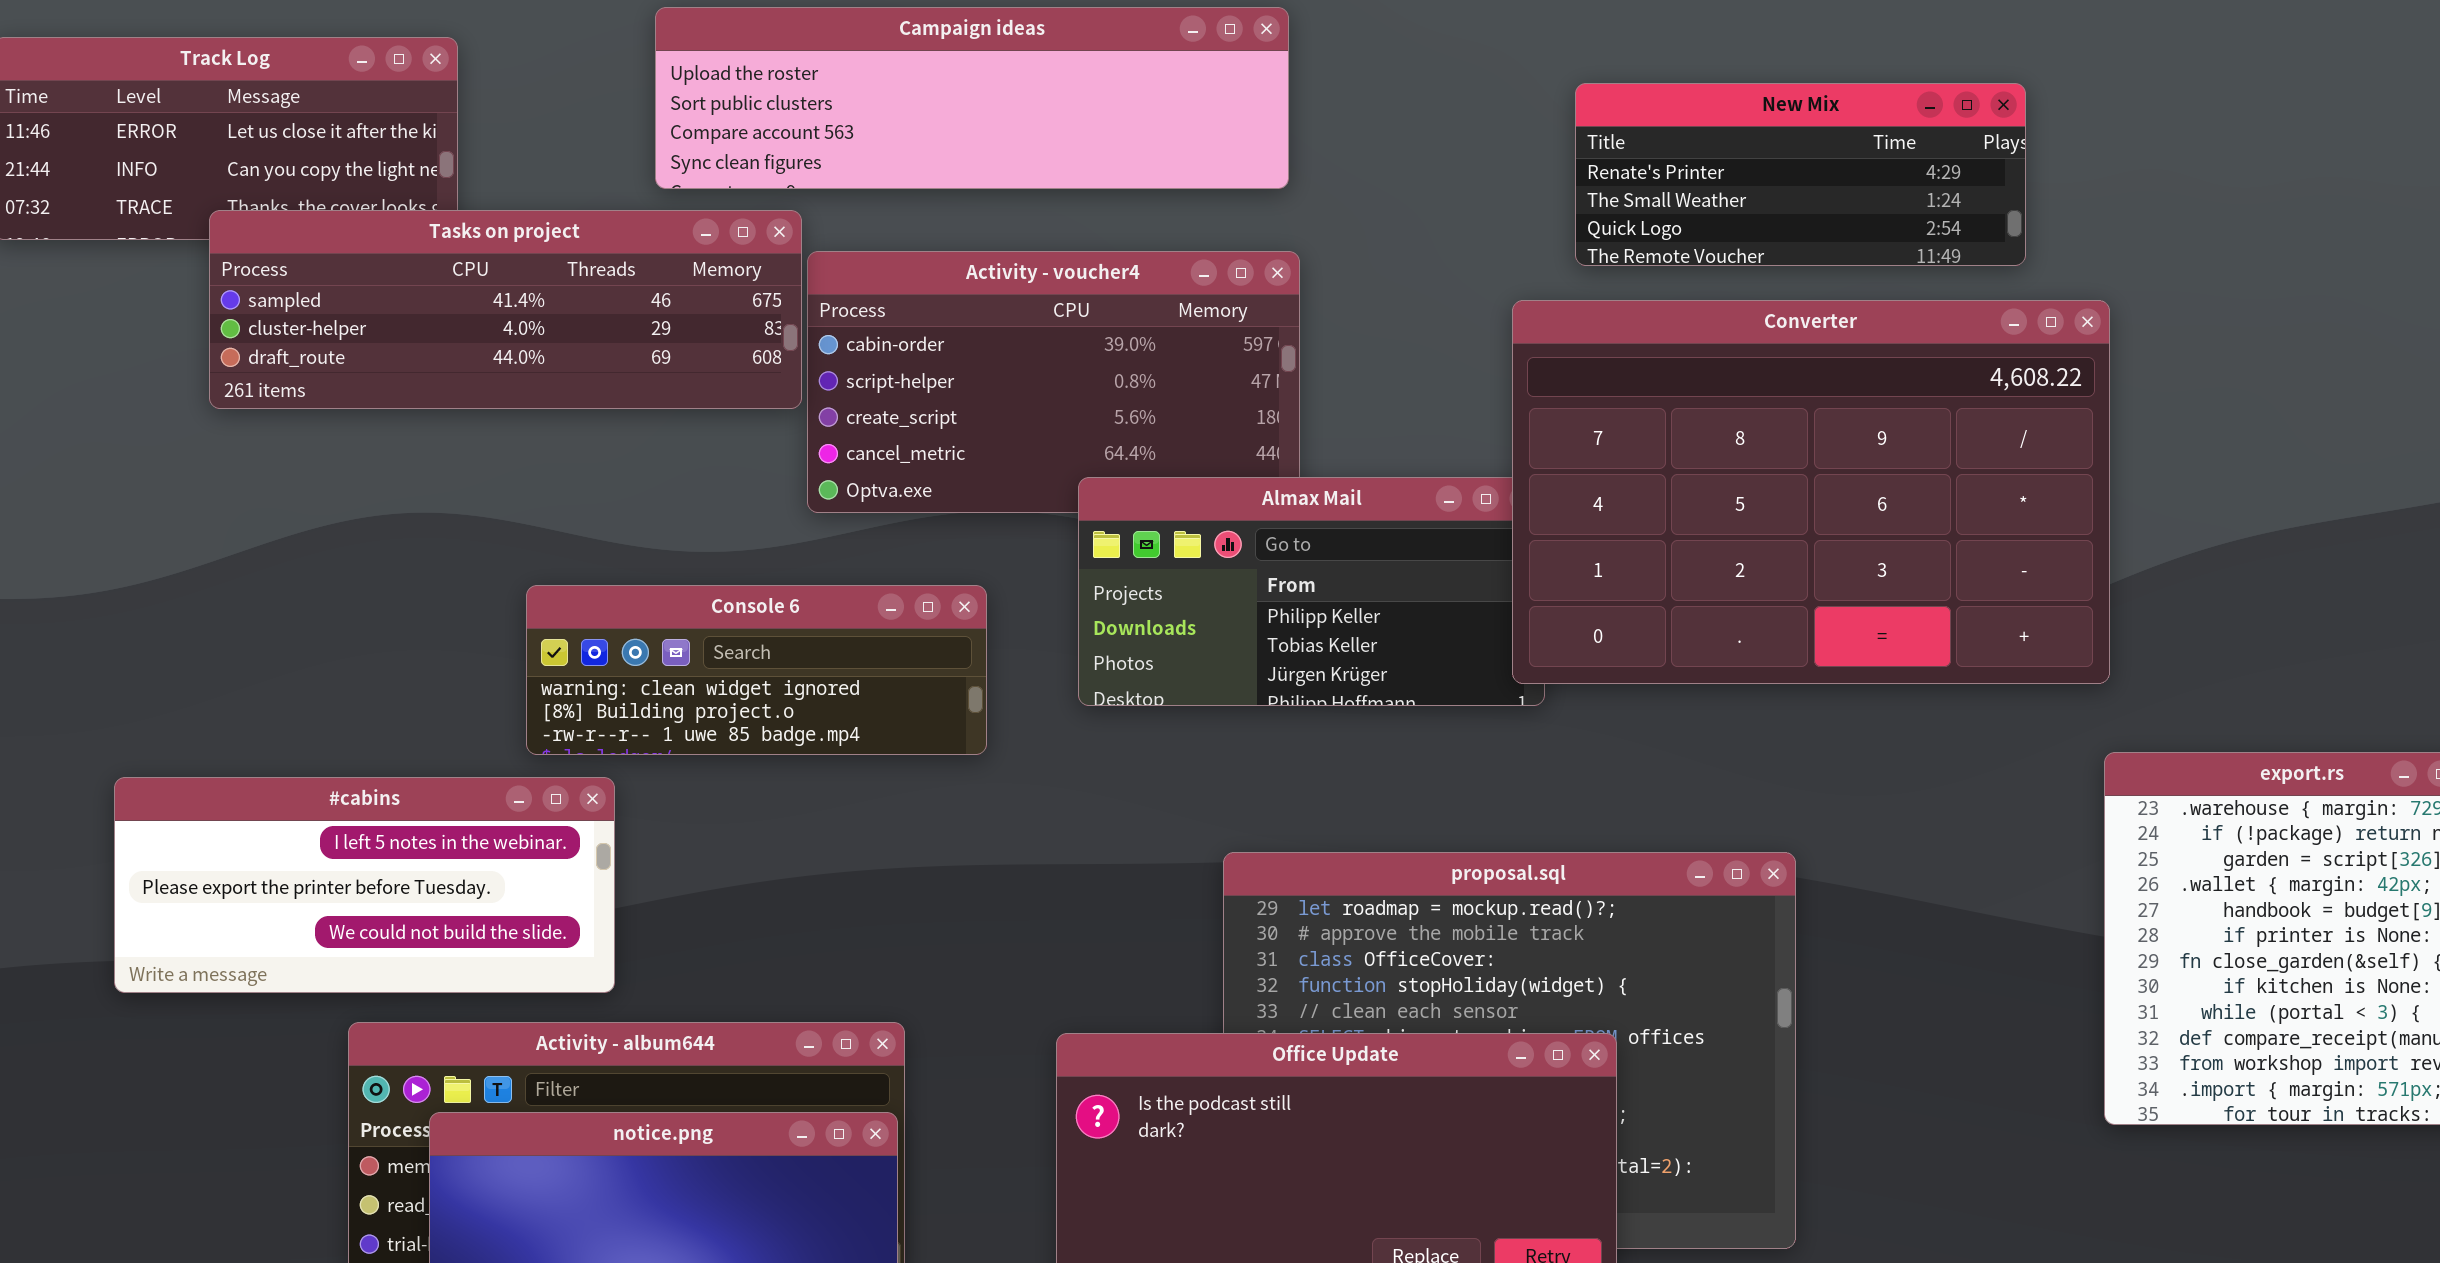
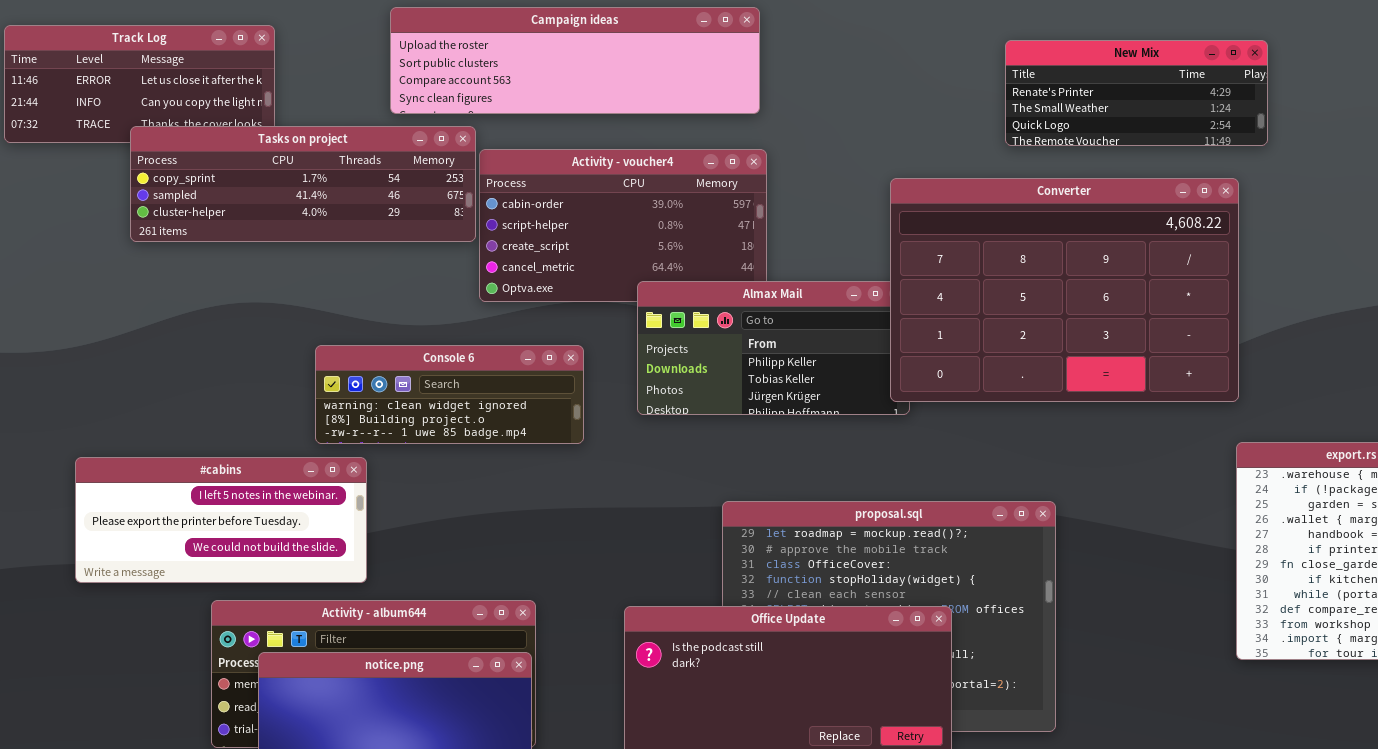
New Mix: [1575,83,2026,266] -> [1005,40,1268,146], moved
Tasks on project: [209,210,802,409] -> [130,126,476,242], scrolled up 1 row

